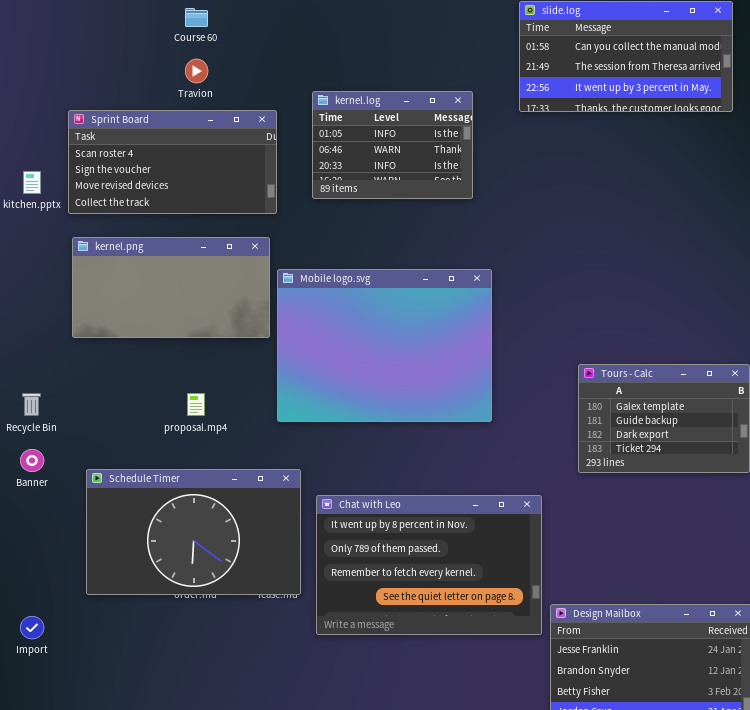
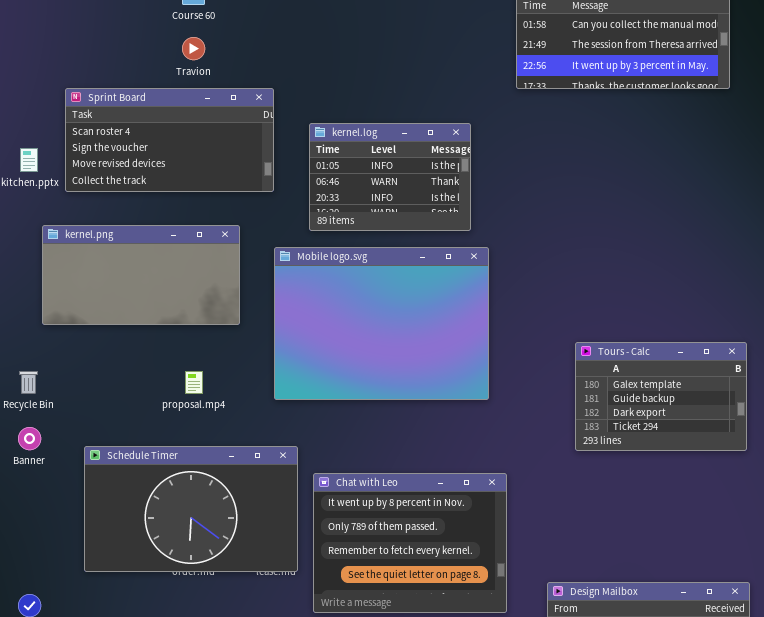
kernel.log: [312,91,473,199] -> [309,123,471,231], moved
kernel.png: [72,237,270,338] -> [42,225,240,325], moved
Chat with Leo: [316,495,542,635] -> [313,473,507,613], resized

